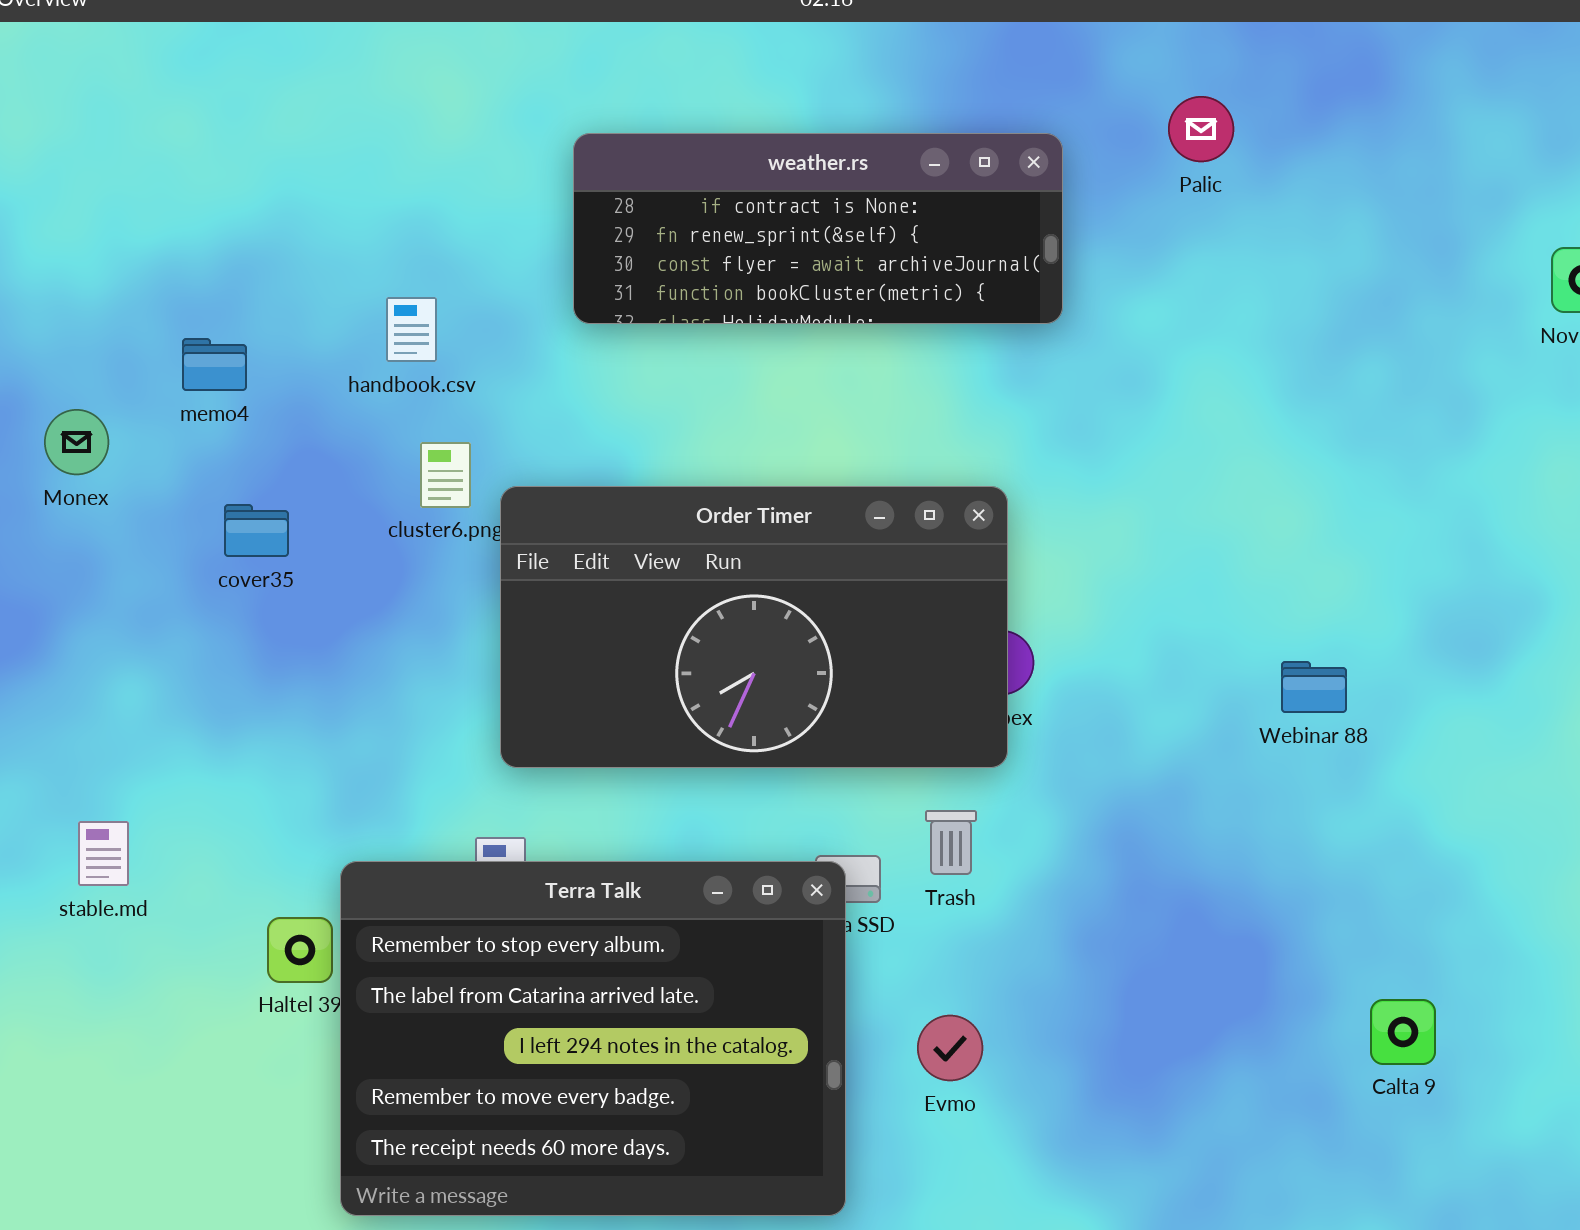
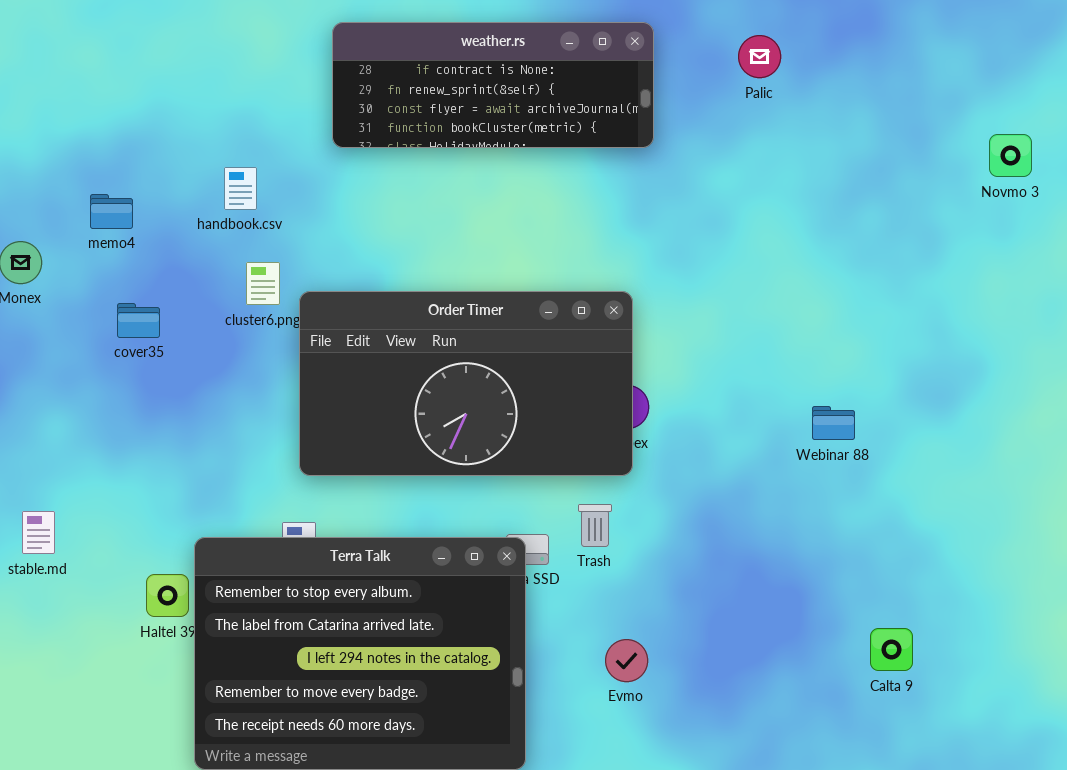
weather.rs: [573,133,1063,324] -> [332,22,654,148], moved
Evmo: [917,1015,983,1081] -> [605,639,648,682], moved

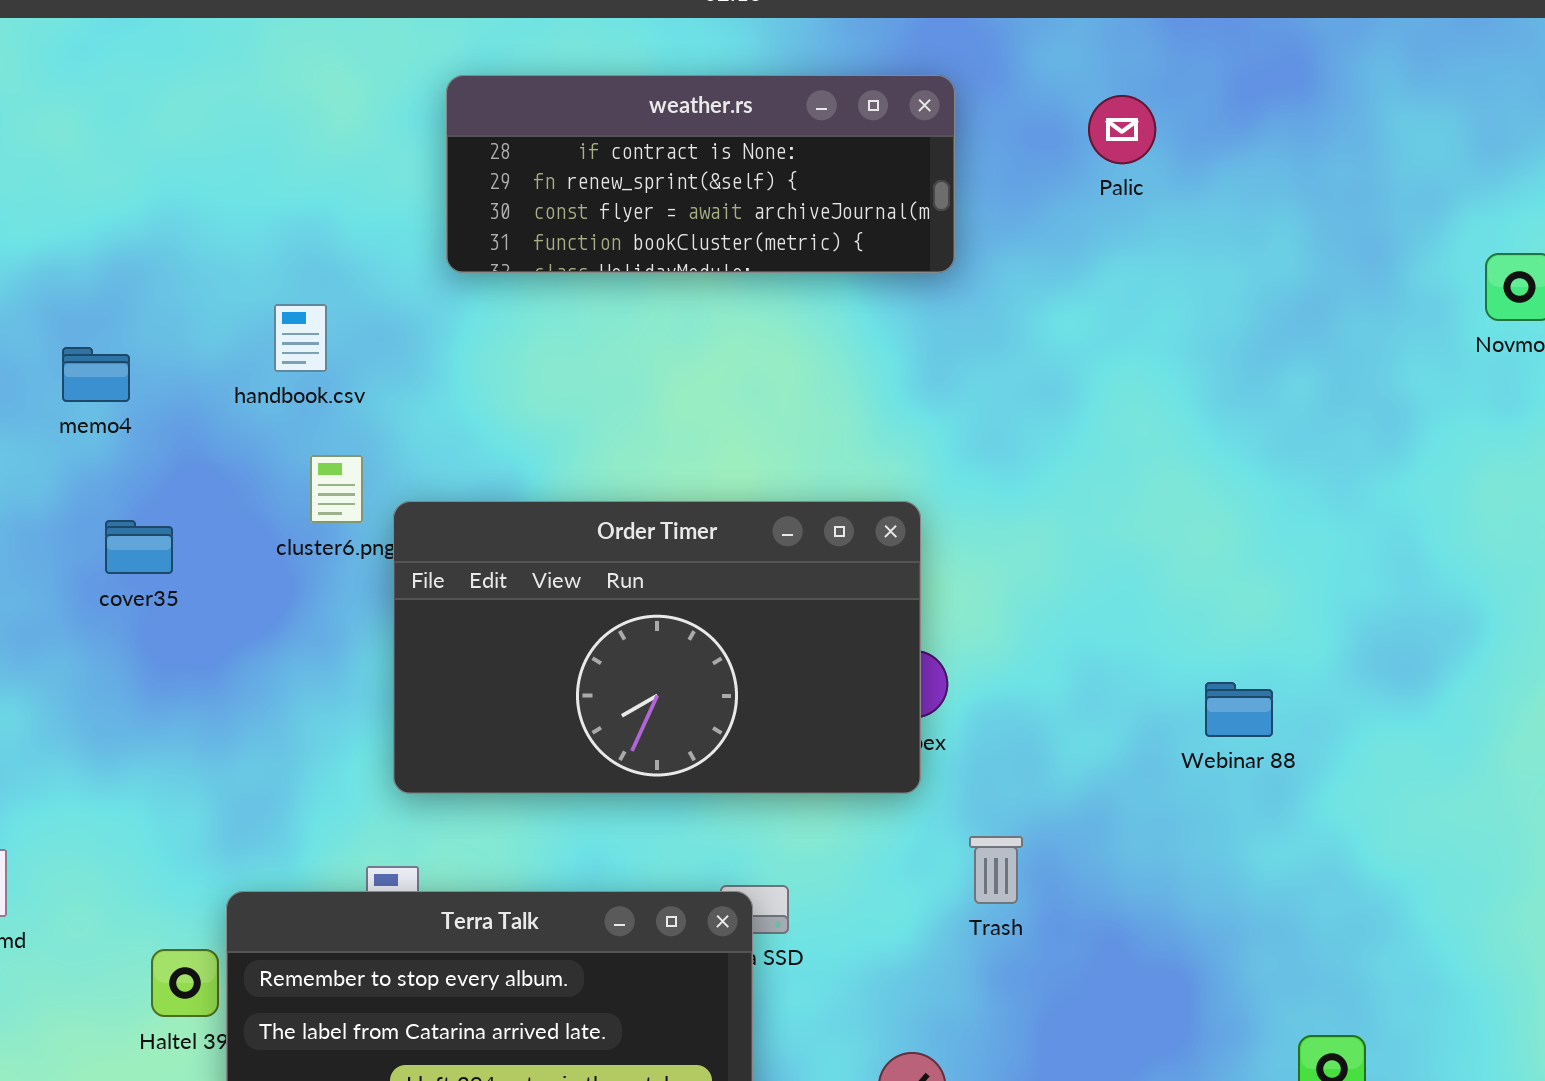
Trash: [578,504,612,547] -> [969,836,1023,904], moved

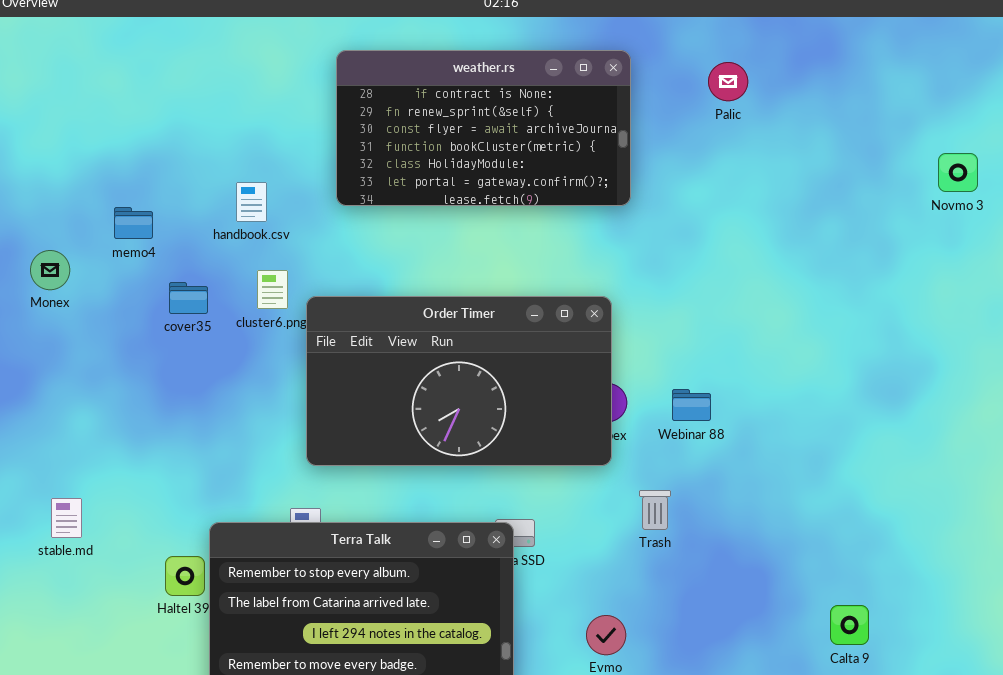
weather.rs: [446,75,955,273] -> [336,50,631,206], resized
cover35: [105,520,173,574] -> [169,282,208,314], moved
Webinar 88: [1205,682,1273,737] -> [672,389,711,421], moved

